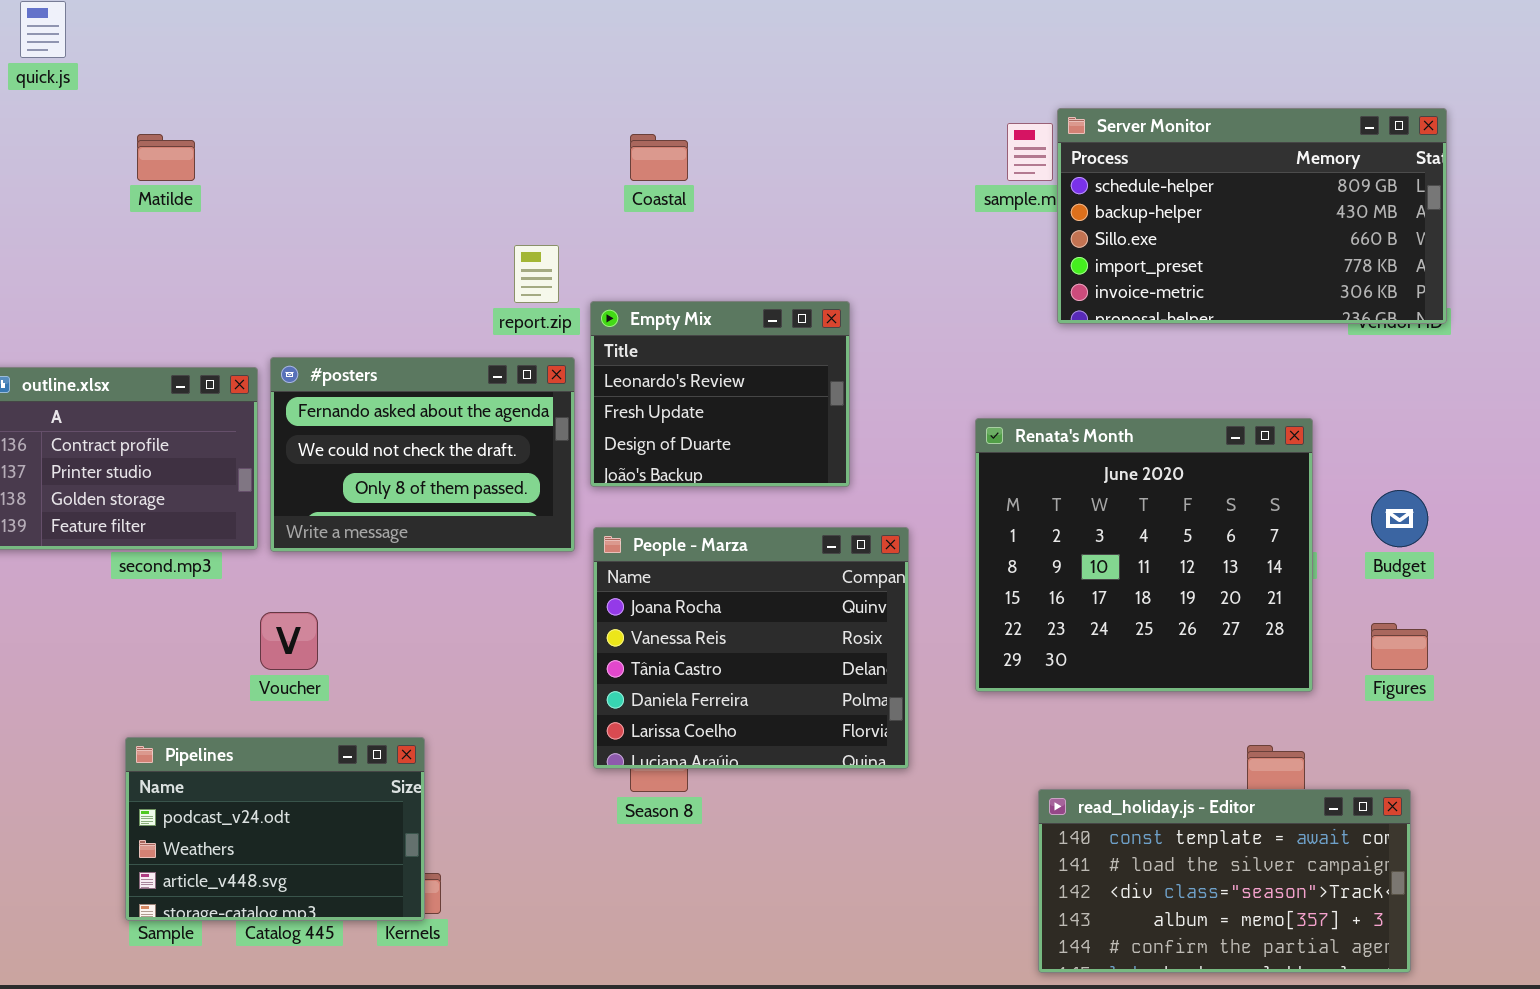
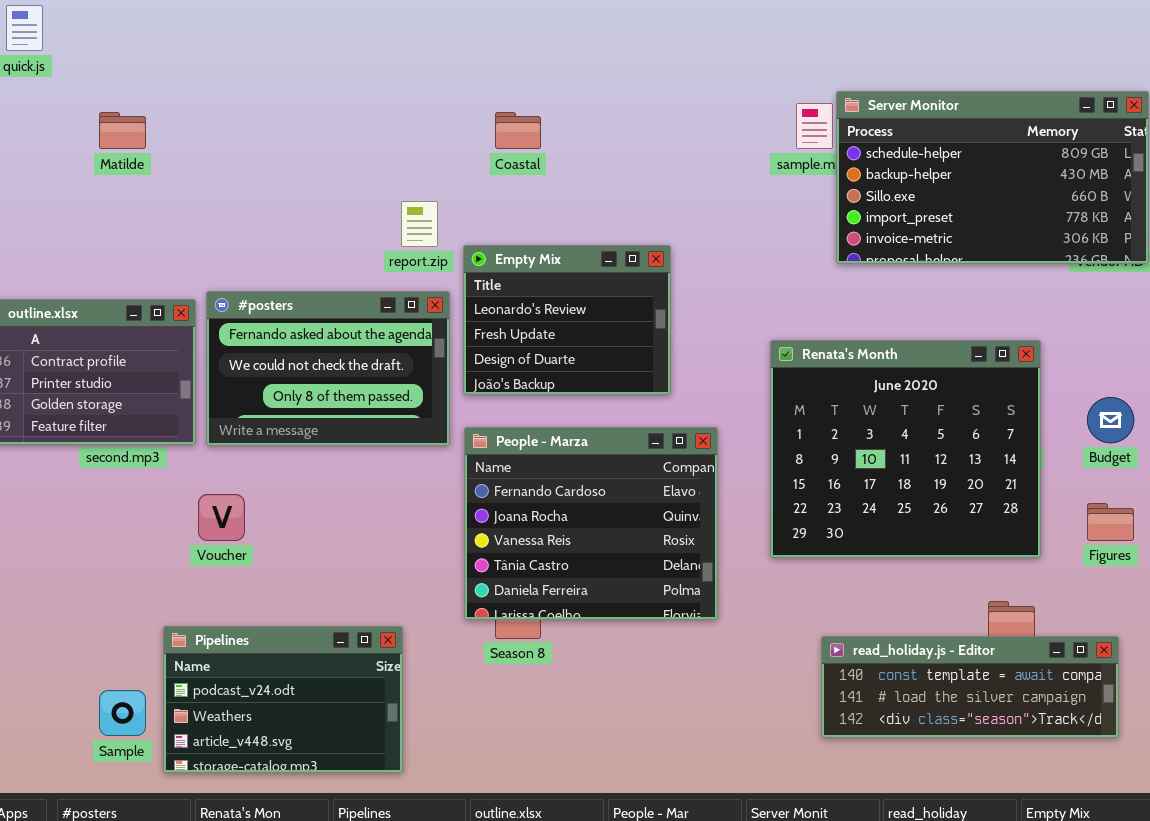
People - Marza: [593,527,909,769] -> [464,427,718,620], scrolled up 1 row
Pipelines: [125,737,425,921] -> [163,626,403,773], moved
read_holiday.js - Editor: [1038,789,1411,973] -> [821,636,1119,738], resized

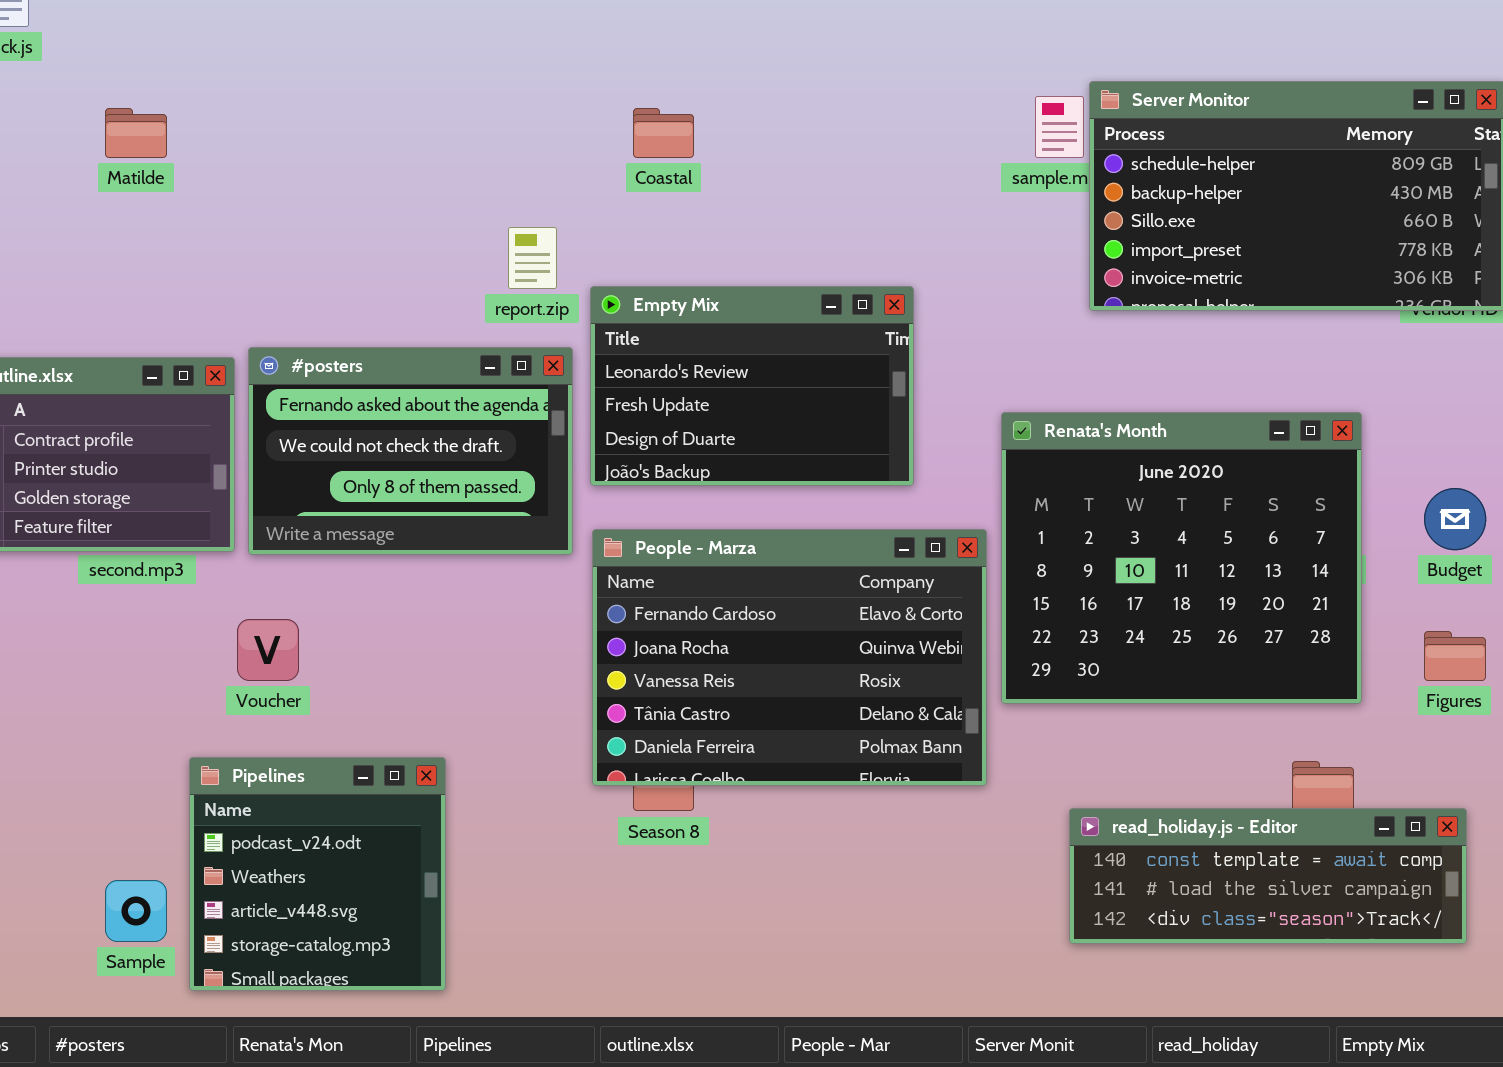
Empty Mix: [463,245,671,395] -> [590,286,914,486], resized
People - Marza: [464,427,718,620] -> [592,529,987,786], resized
Pipelines: [163,626,403,773] -> [189,757,446,991], resized

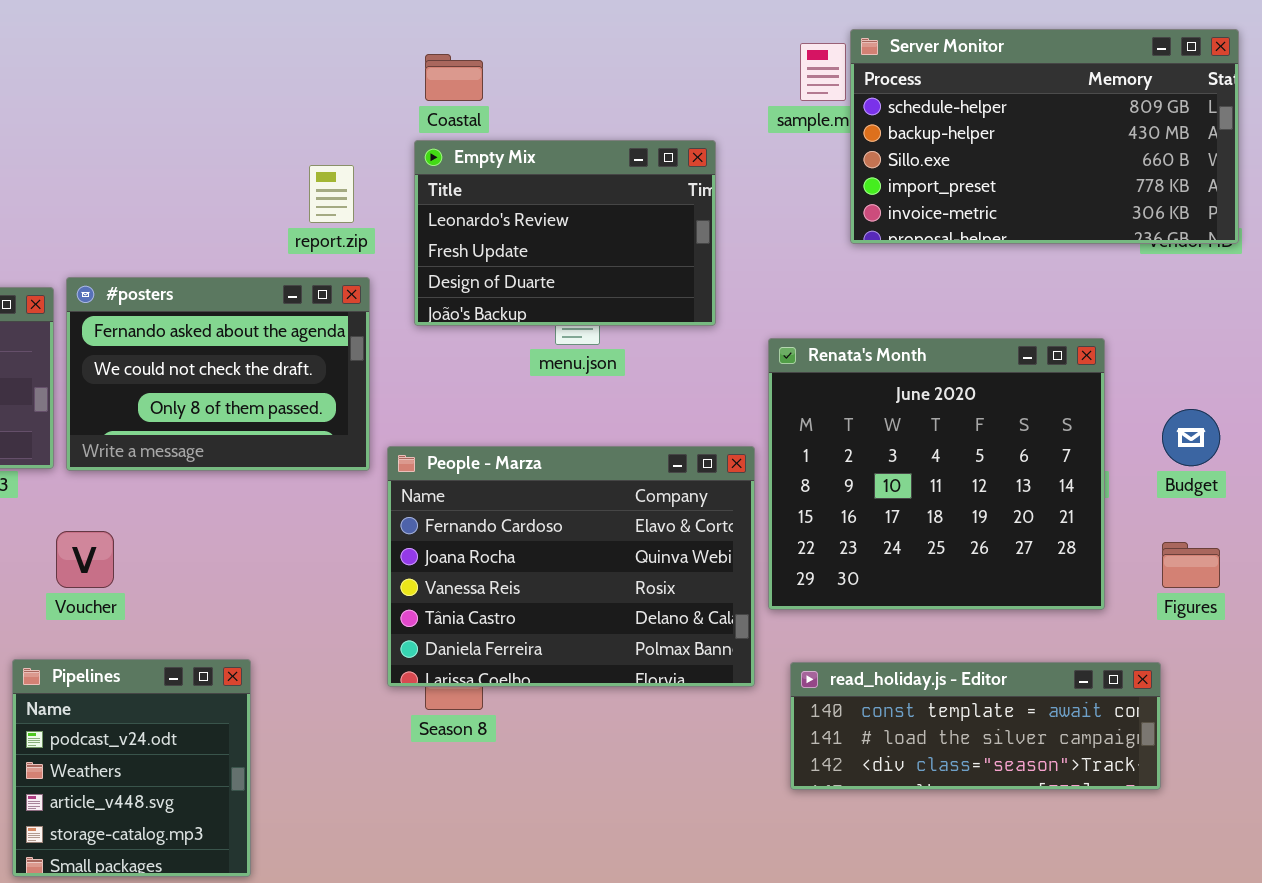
Empty Mix: [590,286,914,486] -> [414,140,716,326], moved
read_holiday.js - Editor: [1069,808,1467,944] -> [790,662,1161,790], moved

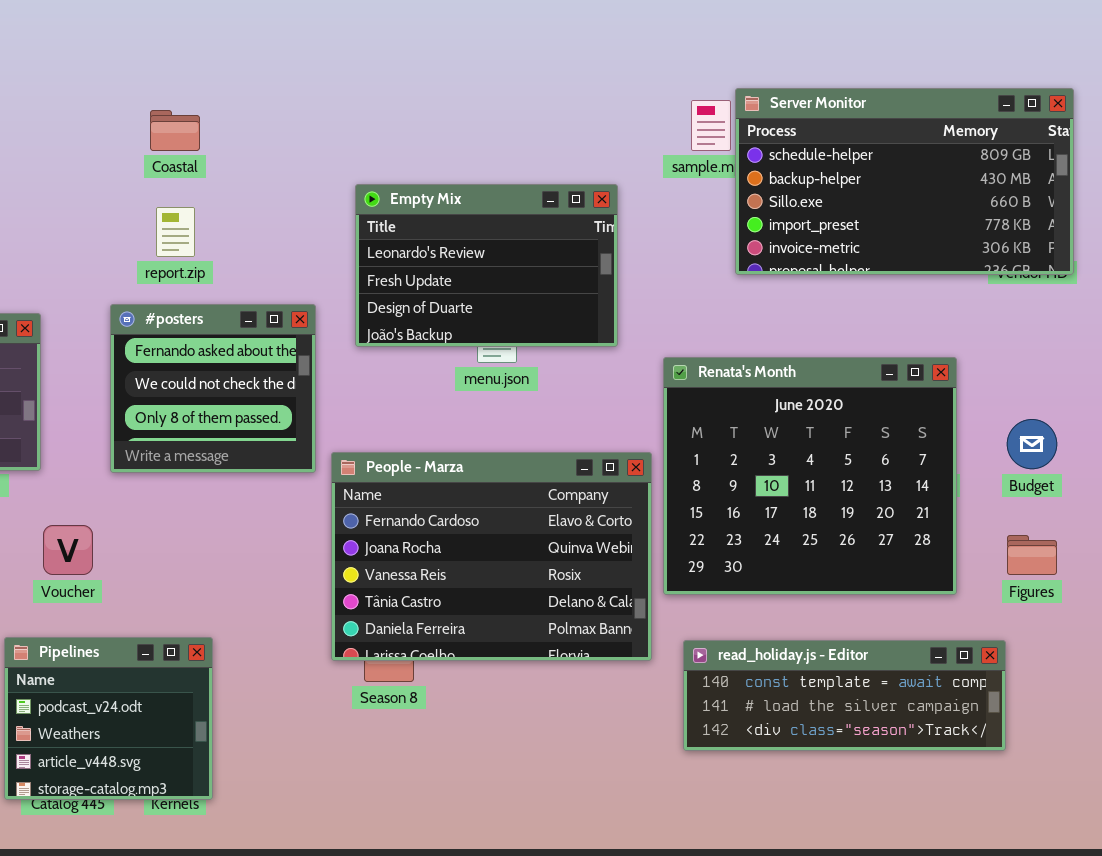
Coastal: [425,54,483,101] -> [150,110,200,151], moved
report.zip: [309,165,354,223] -> [156,207,195,257], moved
#posters: [66,277,370,471] -> [110,304,316,473], resized
Pipelines: [12,659,251,877] -> [4,637,213,800], resized

